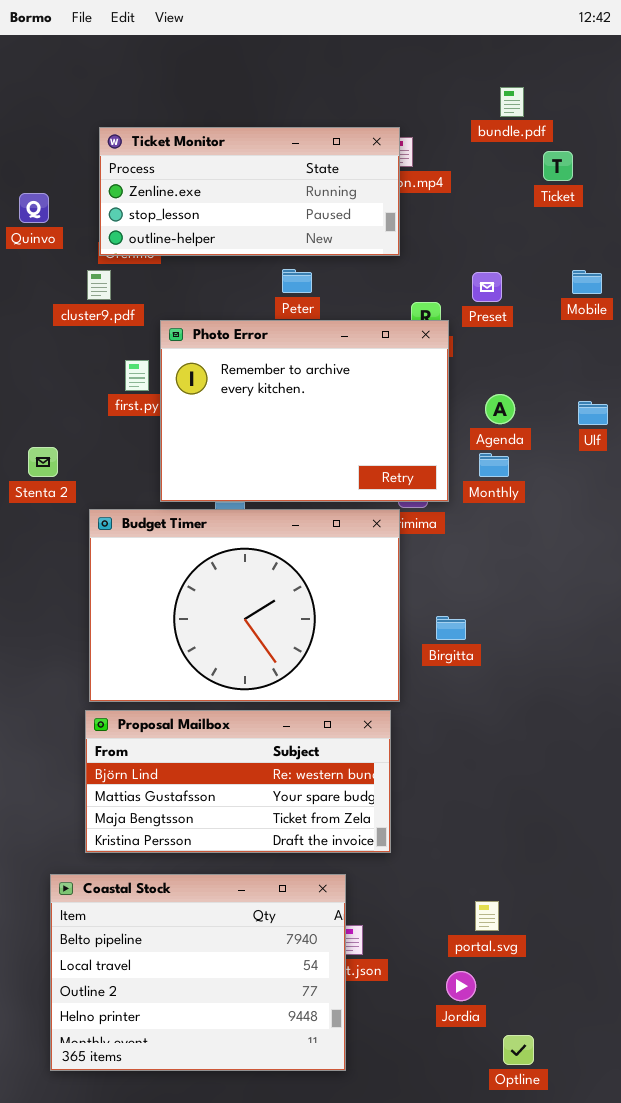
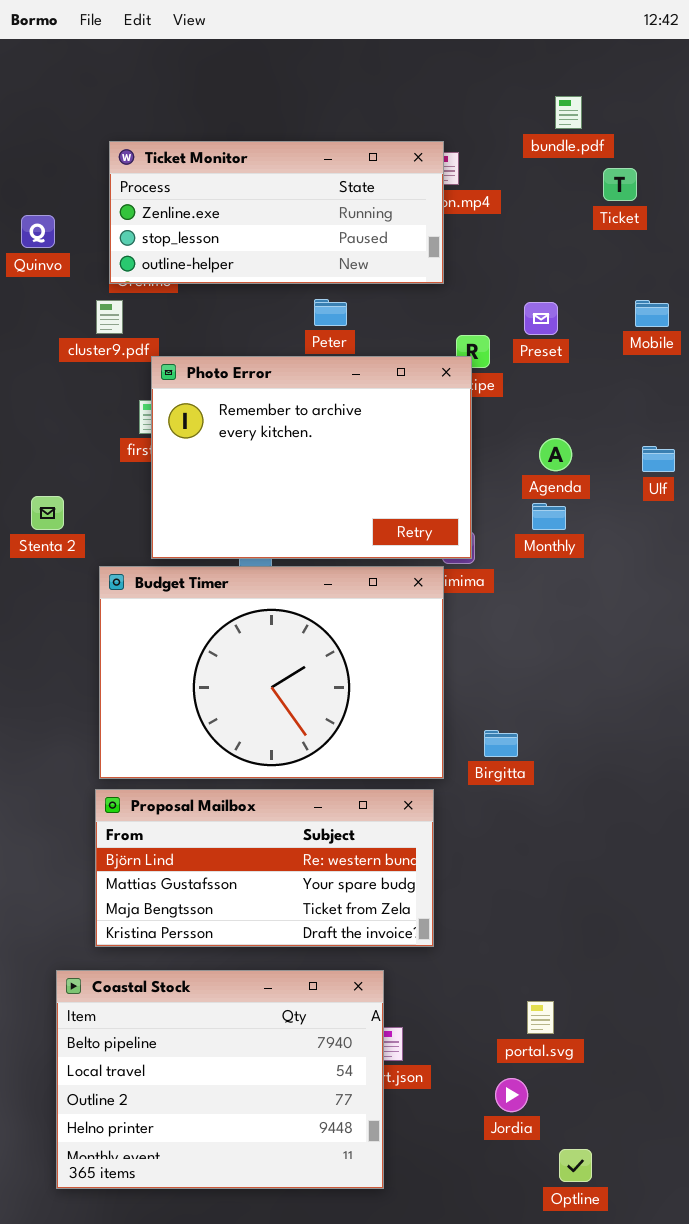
Photo Error: [160,320,449,502] -> [151,356,472,559], moved
Birgitta: [436,616,466,640] -> [484,730,518,757], moved

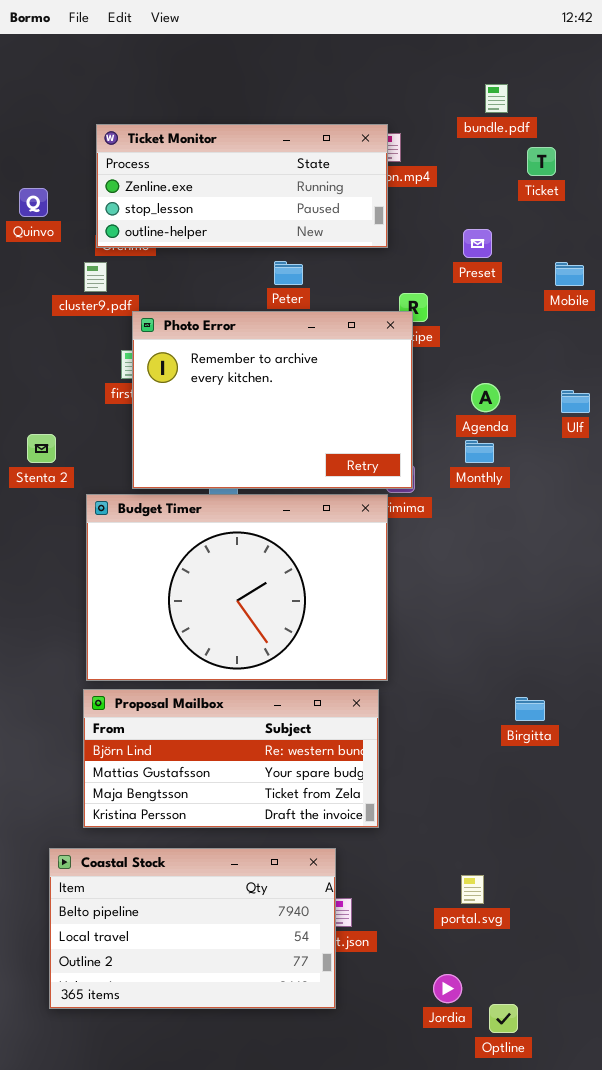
Preset: [524,302,558,335] -> [463,229,492,258], moved
Birgitta: [484,730,518,757] -> [515,697,545,721], moved
Coastal Stock: [56,970,384,1189] -> [49,848,336,1009], resized
Jordia: [495,1078,528,1112] -> [433,974,462,1003], moved

